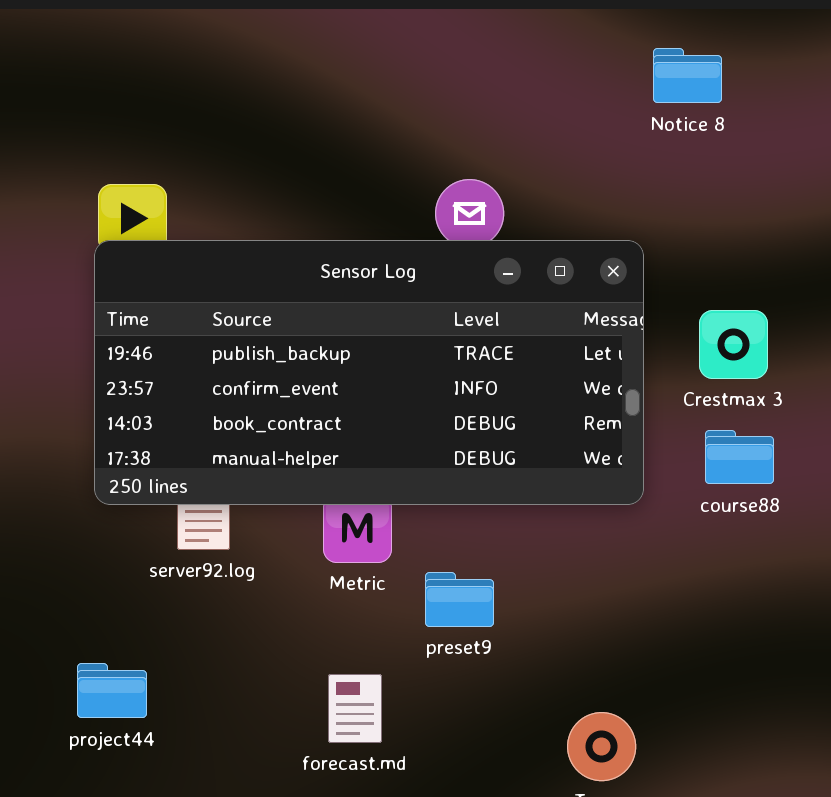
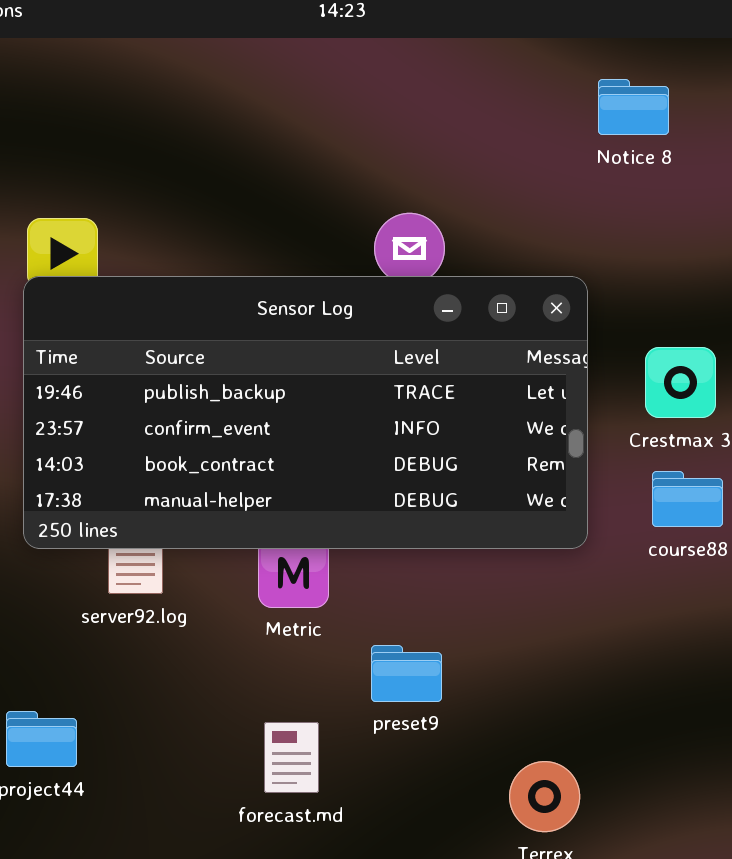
preset9: [425,572,494,627] -> [371,645,442,702], moved

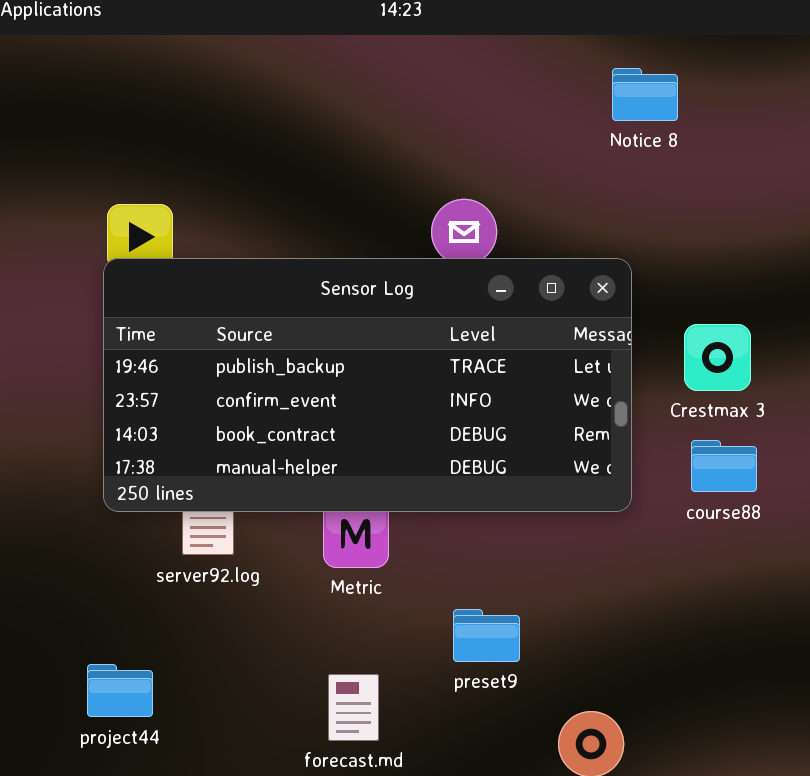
Notice 8: [598,79,669,135] -> [612,68,678,121], moved
preset9: [371,645,442,702] -> [453,609,520,662], moved

